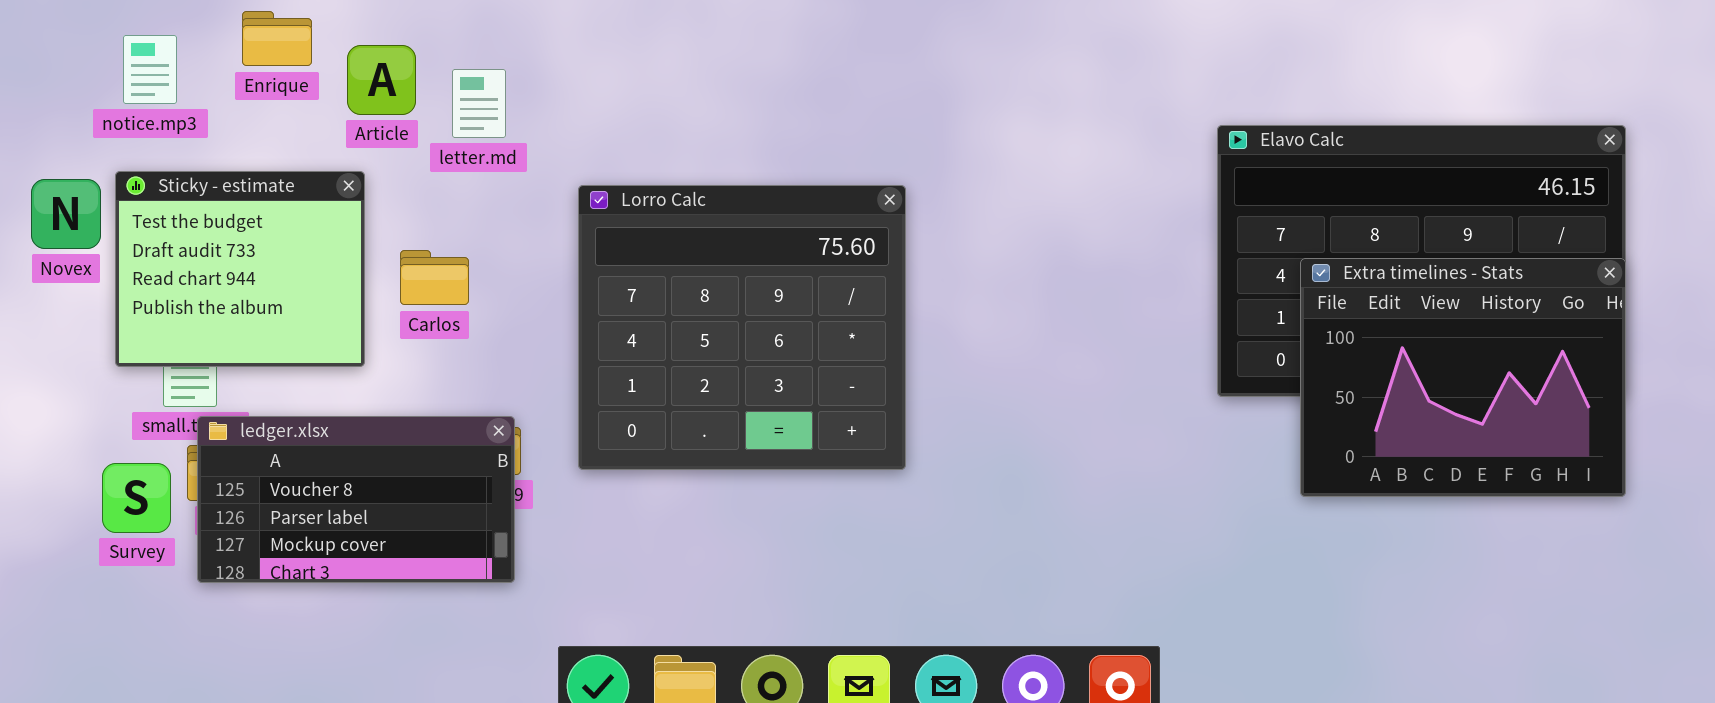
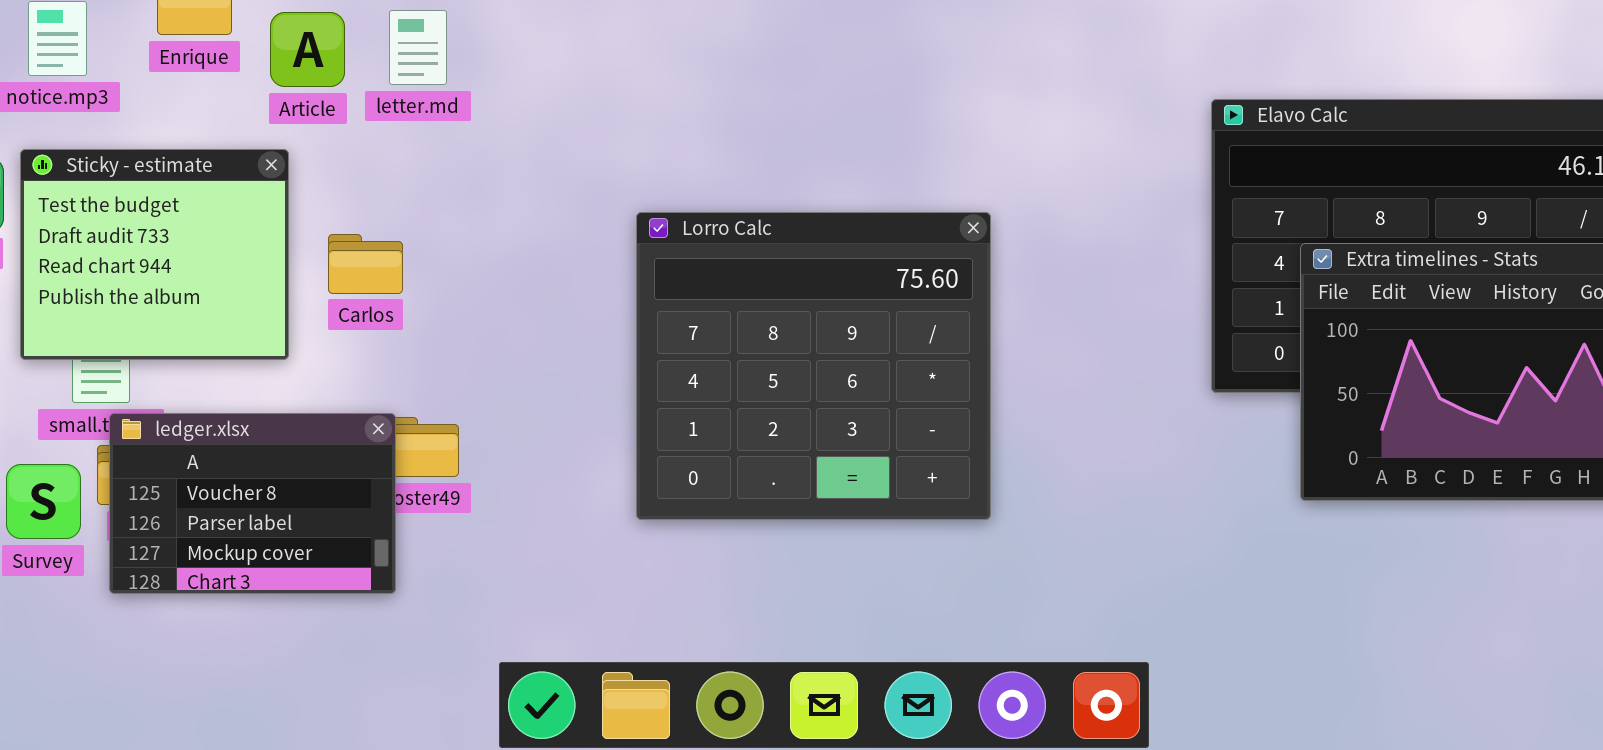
letter.md: [452,69,506,138] -> [389,10,447,85], moved
Lorro Calc: [578,185,906,470] -> [636,212,991,520], moved
ledger.xlsx: [197,416,515,583] -> [109,413,396,594], resized

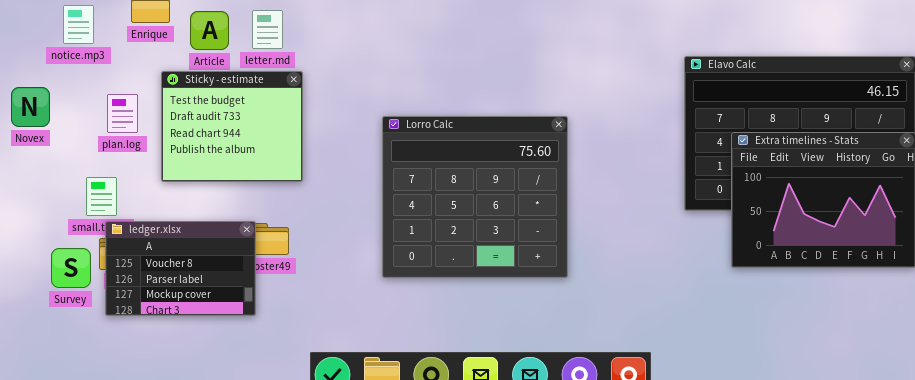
Sticky - estimate: [20,149,289,360] -> [161,71,303,182], moved

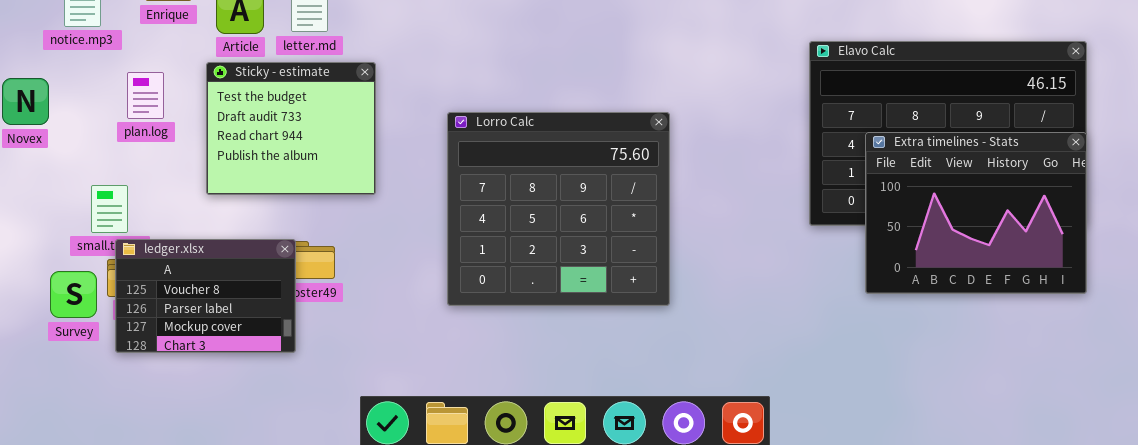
Sticky - estimate: [161,71,303,182] -> [206,62,376,195], moved
plan.log: [107,94,138,133] -> [127,72,164,119], moved

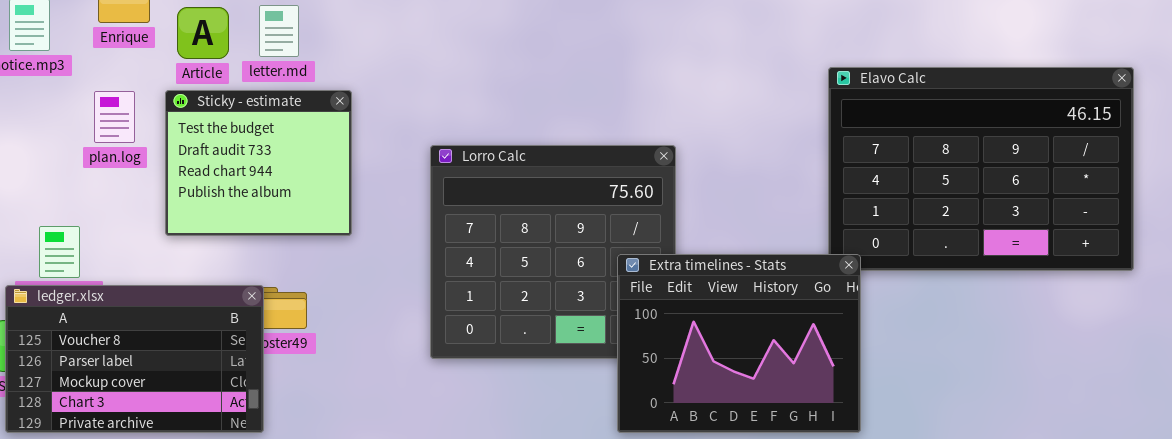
plan.log: [127,72,164,119] -> [94,91,135,143], moved
Extra timelines - Stats: [865,132,1087,294] -> [617,254,861,433], moved
ledger.xlsx: [115,239,296,353] -> [5,285,264,433], resized

